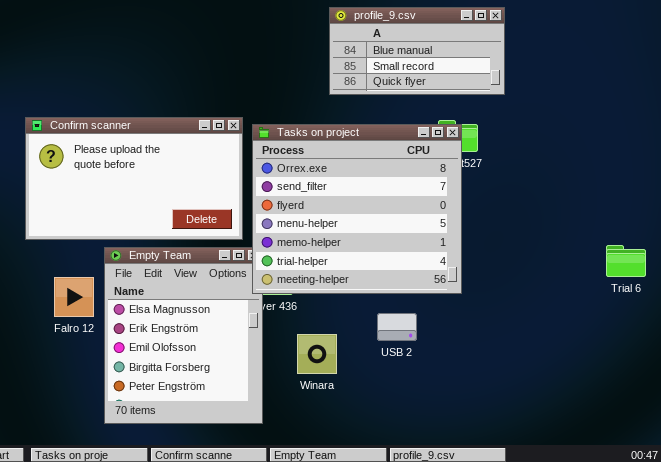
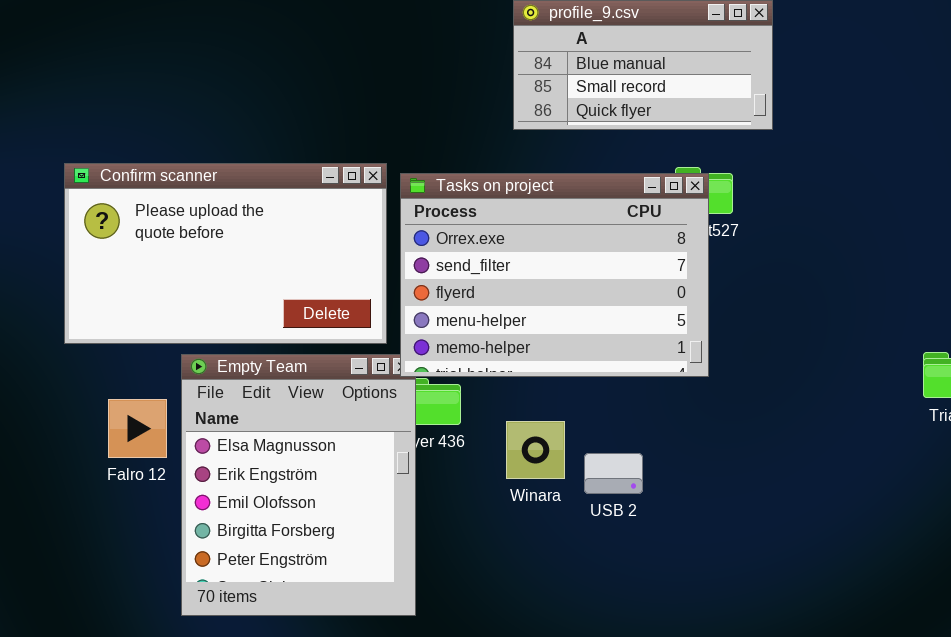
Tasks on project: [252,124,462,294] -> [400,173,709,377], resized
Winara: [297,334,337,374] -> [506,421,565,479], moved

